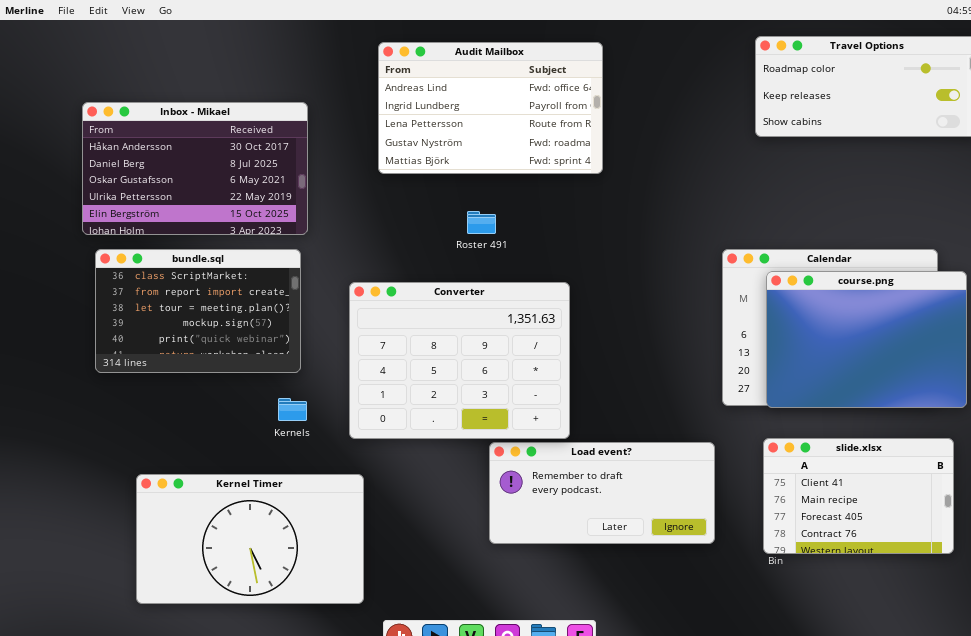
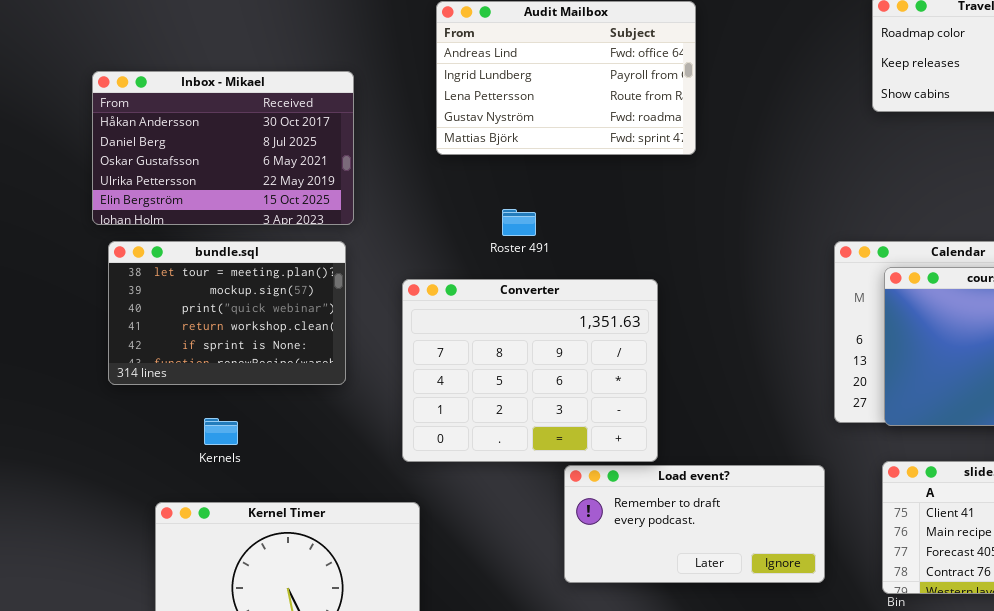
Roster 491: [467,211,496,234] -> [502,209,536,236], moved
bundle.sql: [95,249,301,373] -> [108,241,346,385], scrolled down 2 rows
Kernels: [278,398,307,421] -> [204,418,238,445], moved

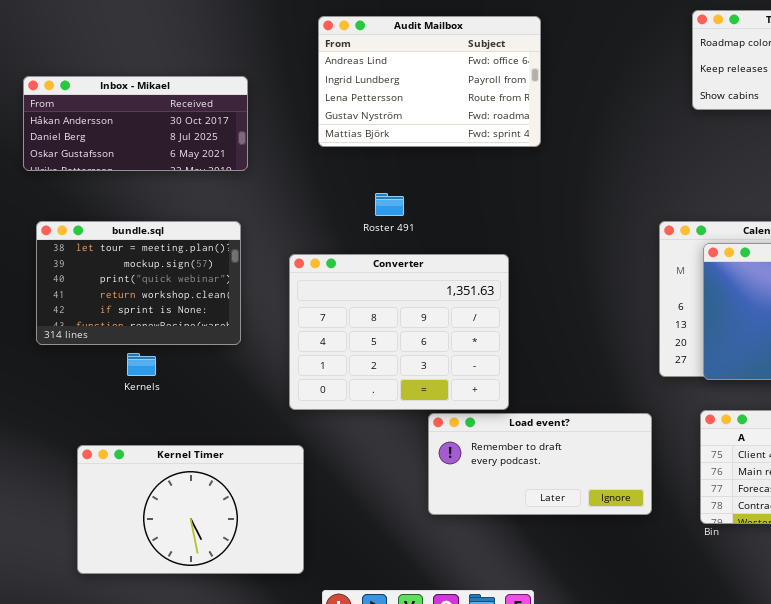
Inbox - Mikael: [92,71,354,225] -> [23,76,248,171], resized
Kernels: [204,418,238,445] -> [127,353,156,376], moved

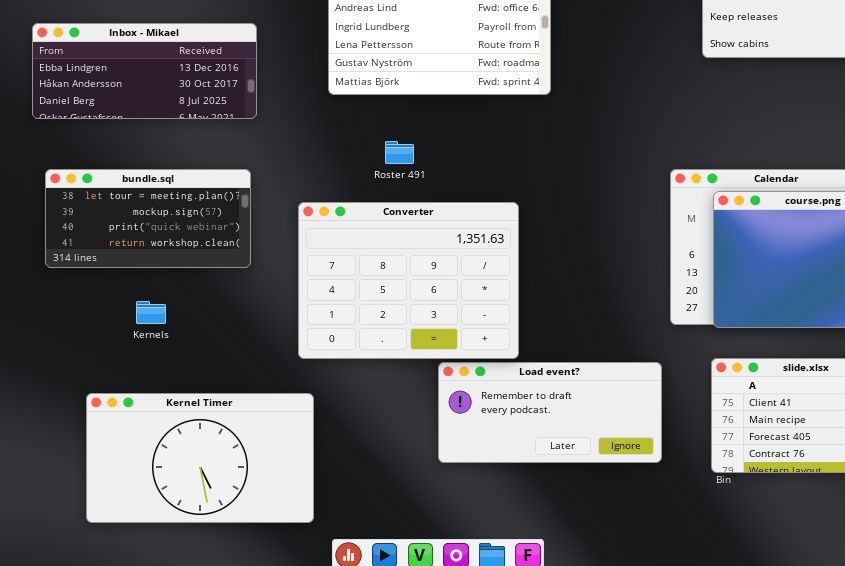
Inbox - Mikael: [23,76,248,171] -> [32,23,257,119], scrolled up 1 row
bundle.sql: [36,221,241,345] -> [45,169,251,268], resized

